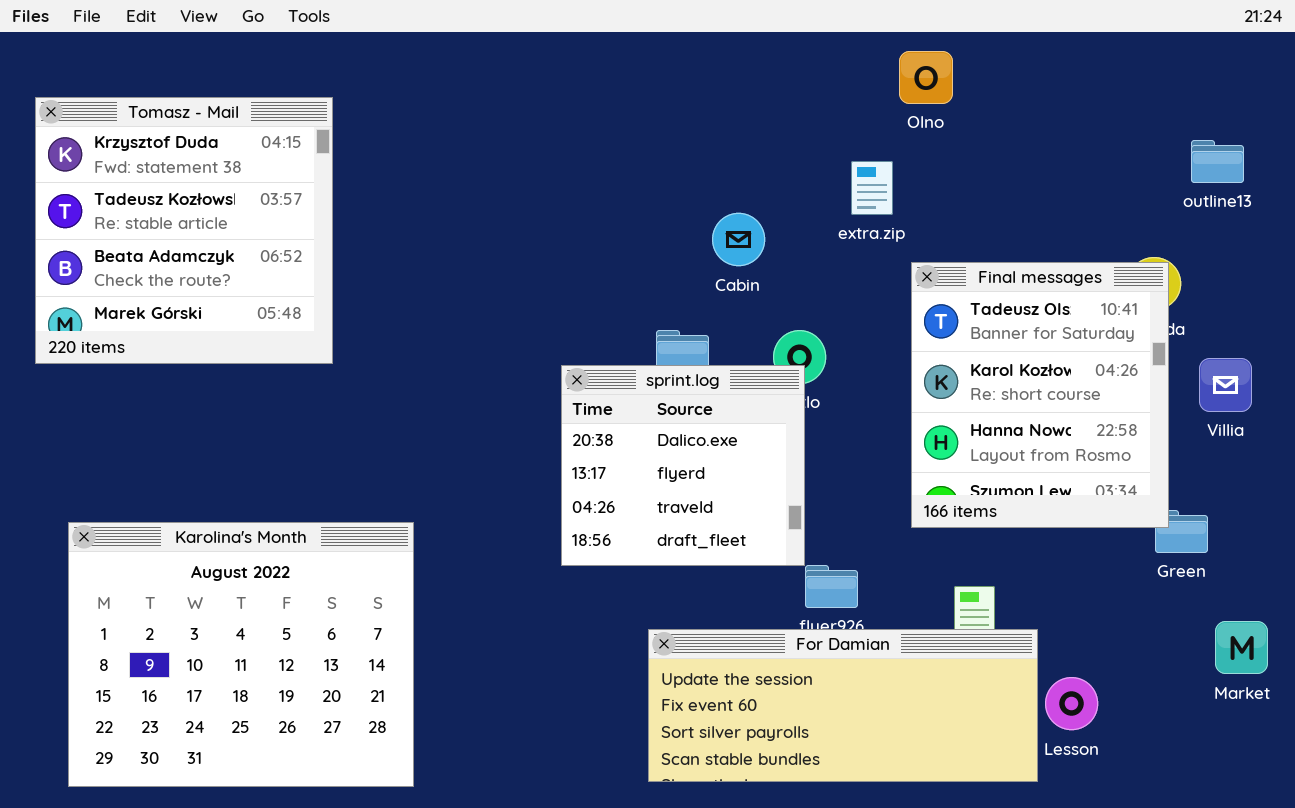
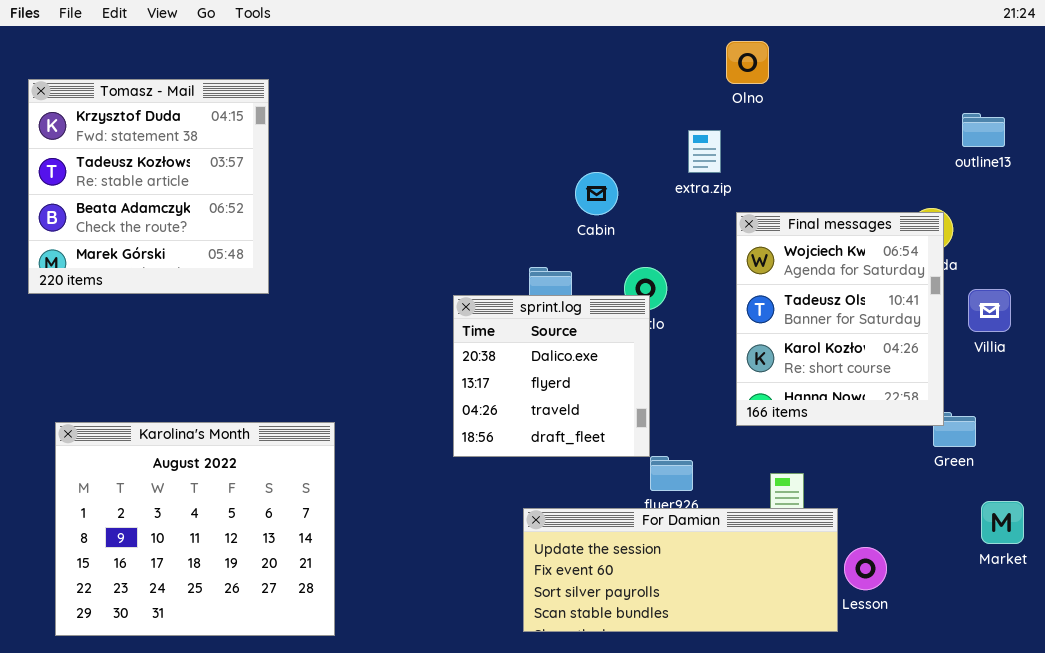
Final messages: [911,262,1169,528] -> [736,212,944,426], scrolled up 1 row

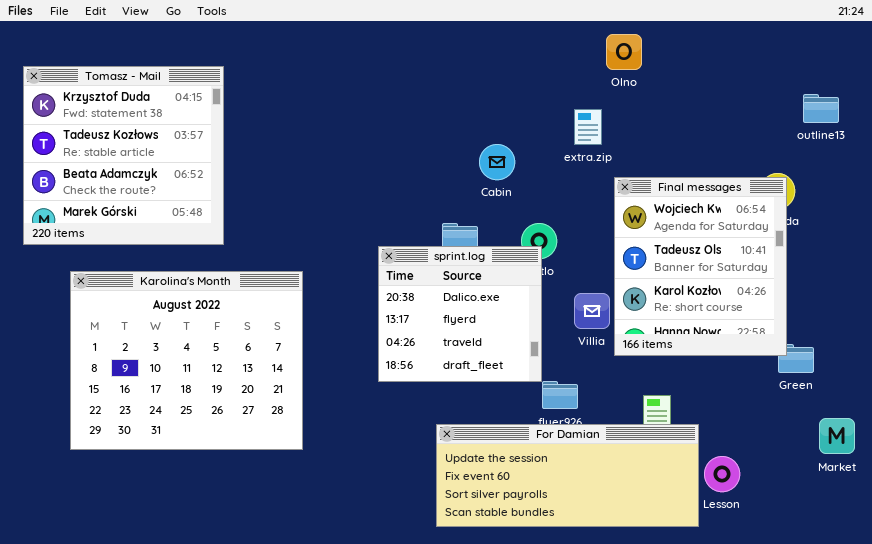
Villia: [968,289,1011,332] -> [574,293,610,329], moved
Karolina's Month: [55,422,335,636] -> [70,271,303,450], moved

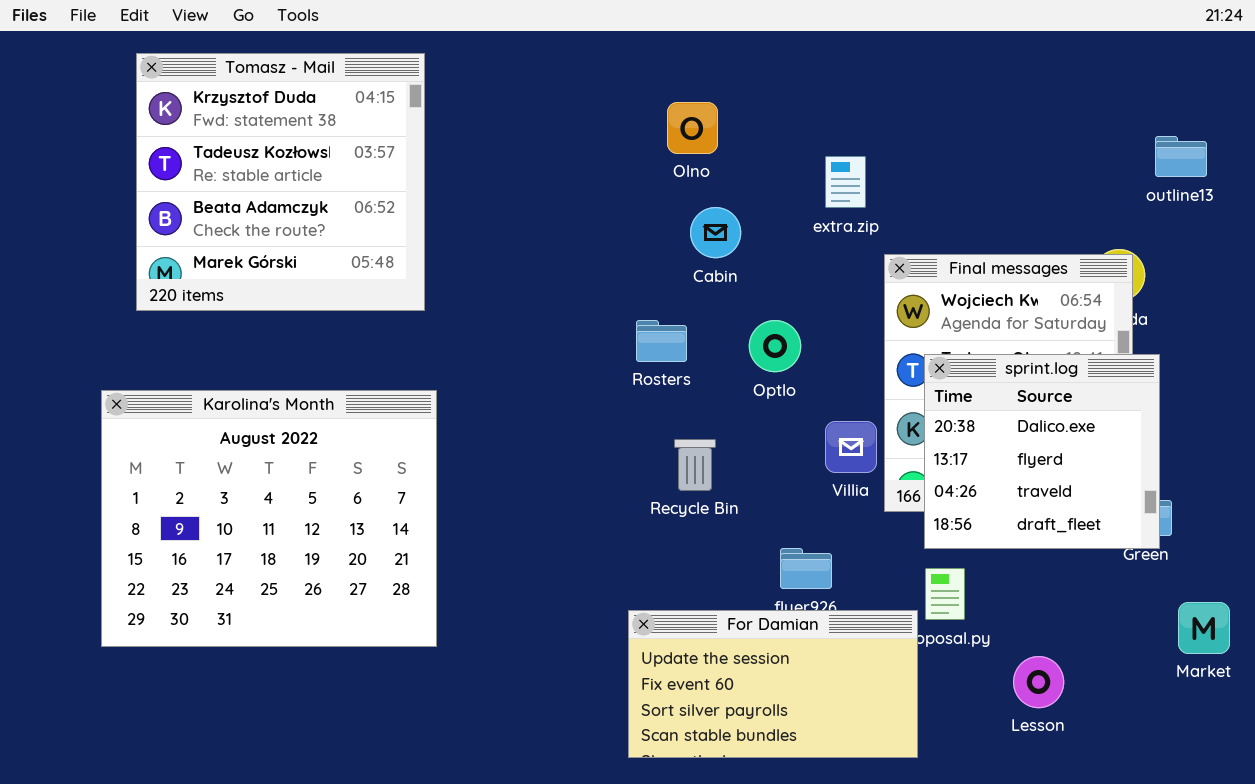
Olno: [606,34,642,70] -> [667,102,718,154], moved
Tomasz - Mail: [23,66,224,245] -> [136,53,425,311], moved
sprint.log: [378,246,542,382] -> [924,354,1160,549], moved
For Damian: [436,424,699,527] -> [628,610,918,758], resized

